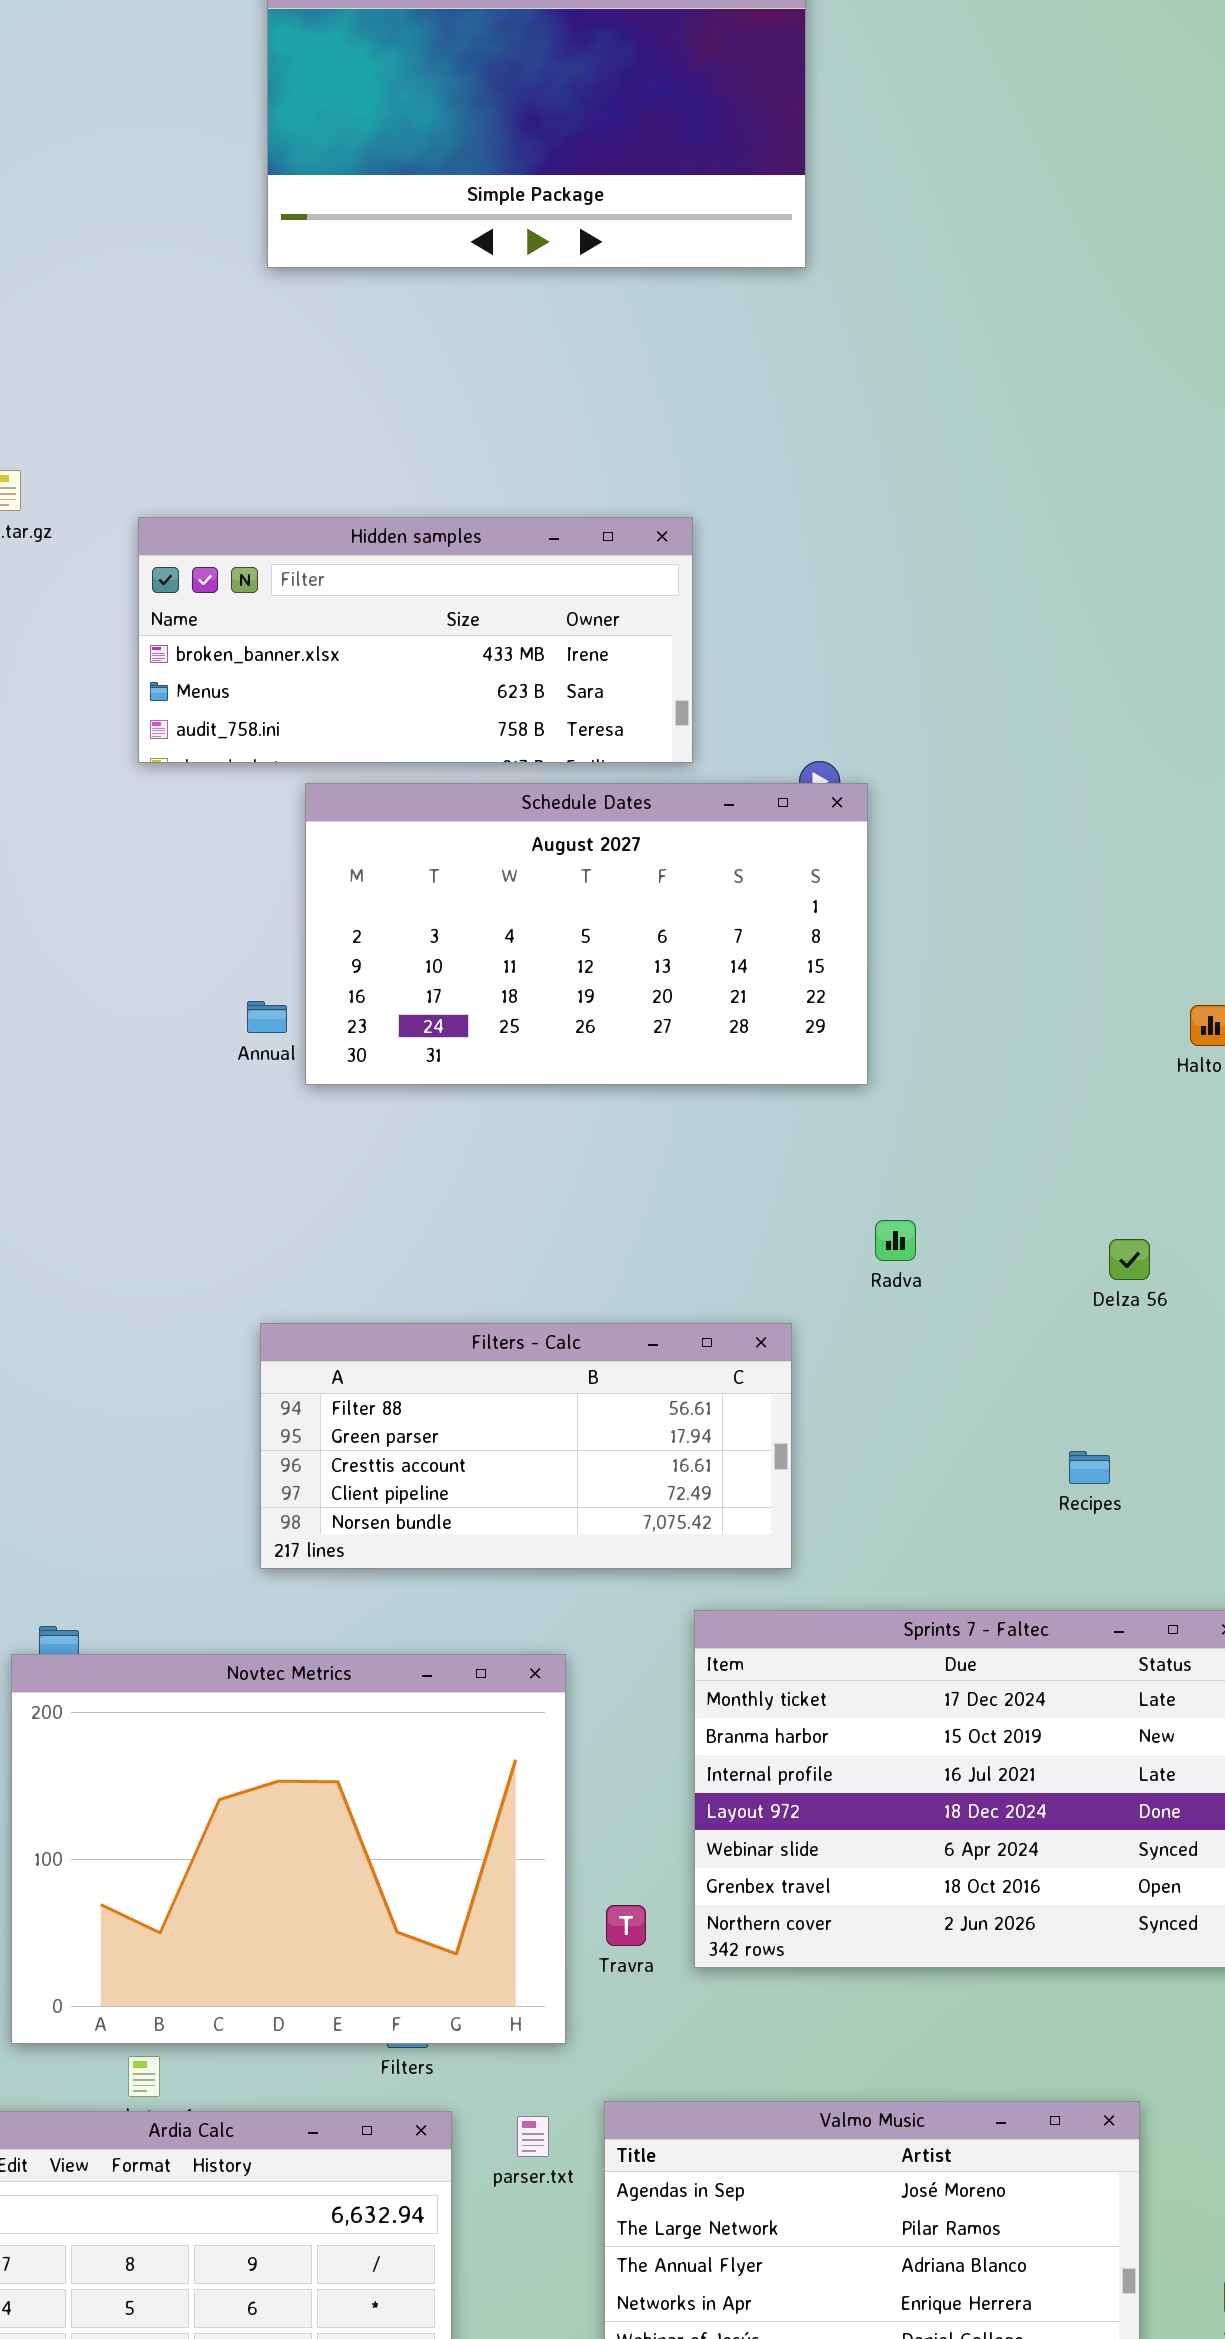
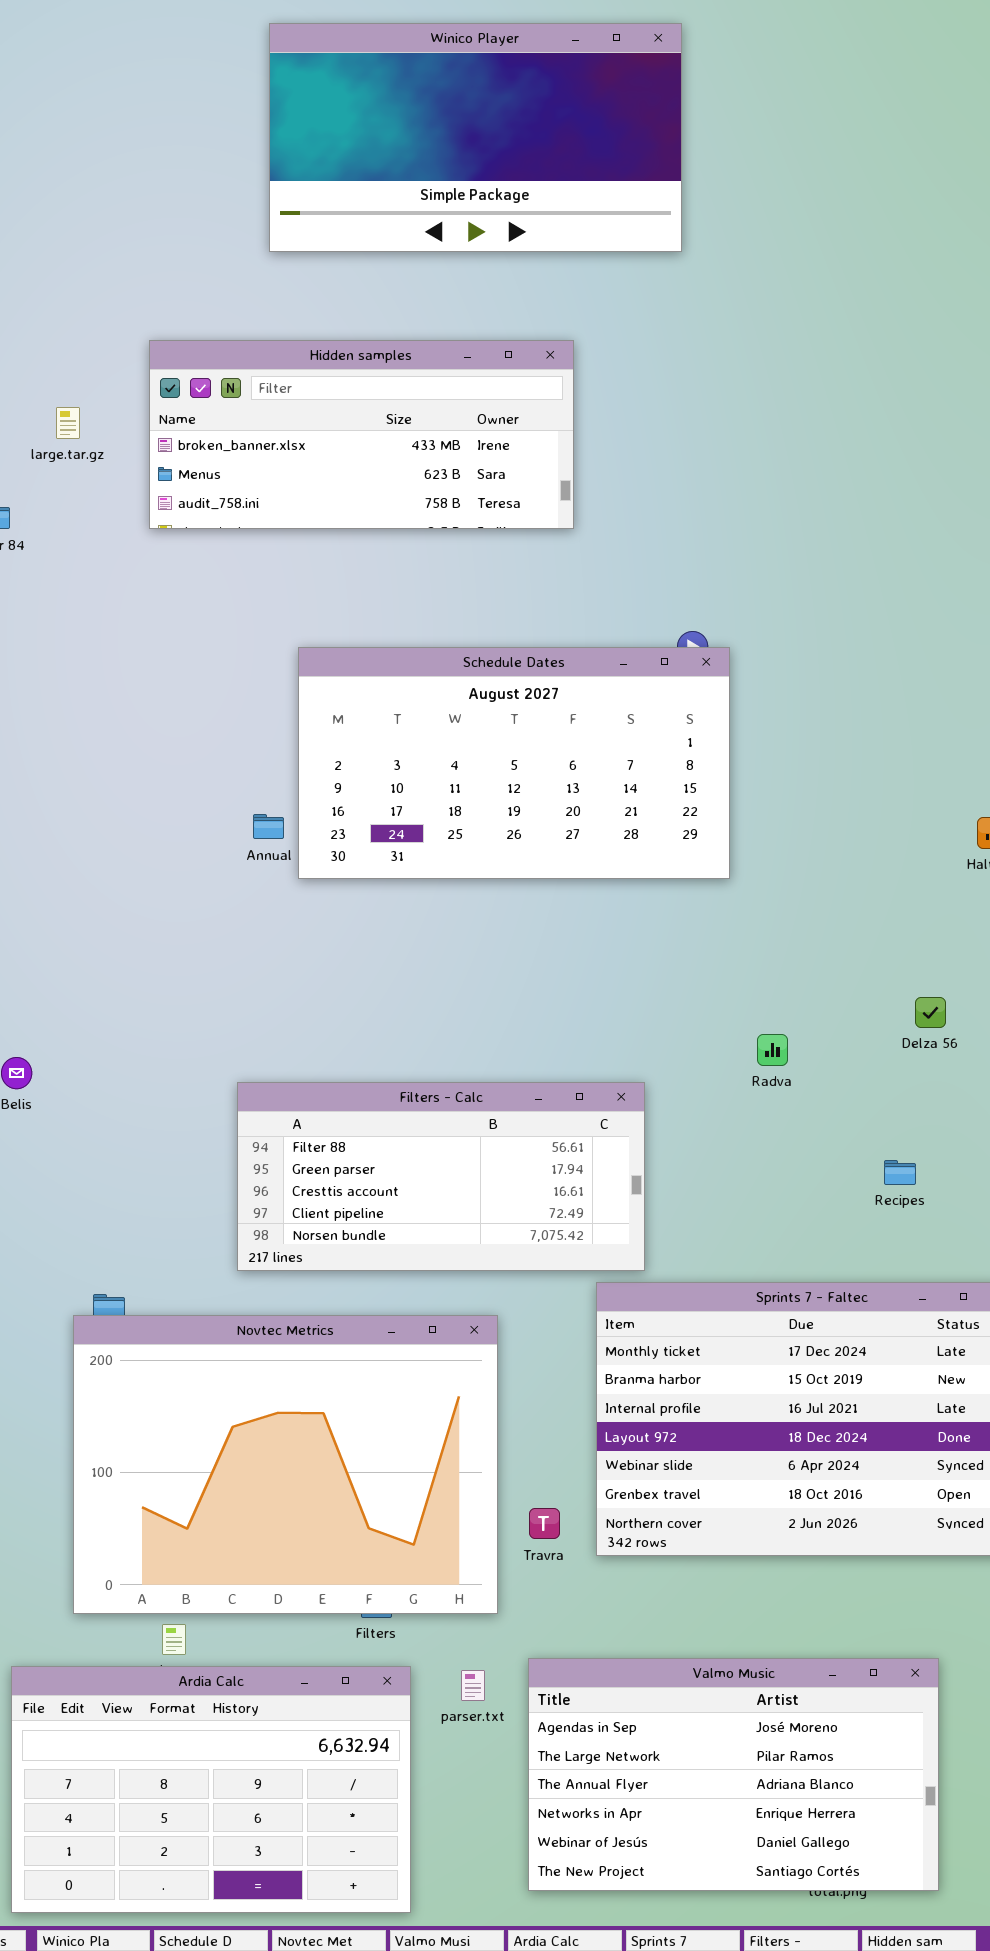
Hidden samples: [138,517,693,763] -> [149,340,574,529], moved
Radva: [875,1220,916,1261] -> [757,1034,788,1066], moved
Filters - Calc: [260,1323,792,1569] -> [237,1082,645,1271], moved

